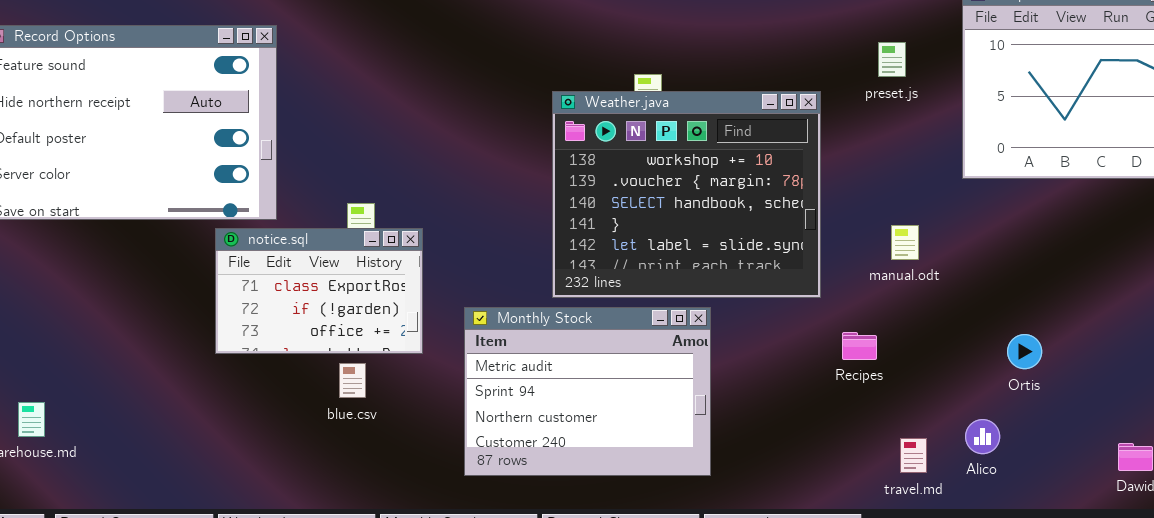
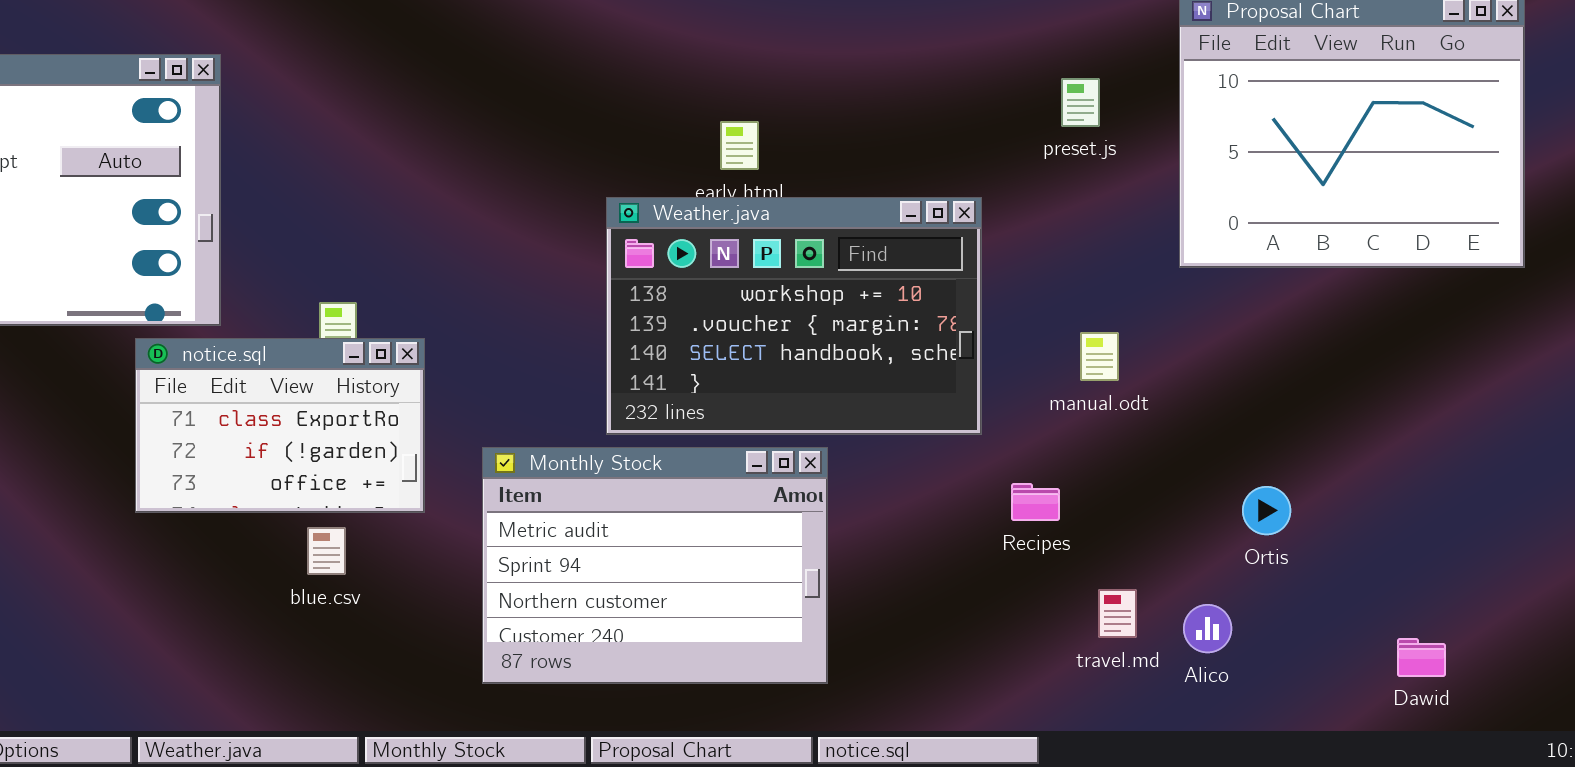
Weather.java: [552,91,821,298] -> [606,197,982,435], resized
travel.md: [900,438,927,473] -> [1098,589,1137,638], moved

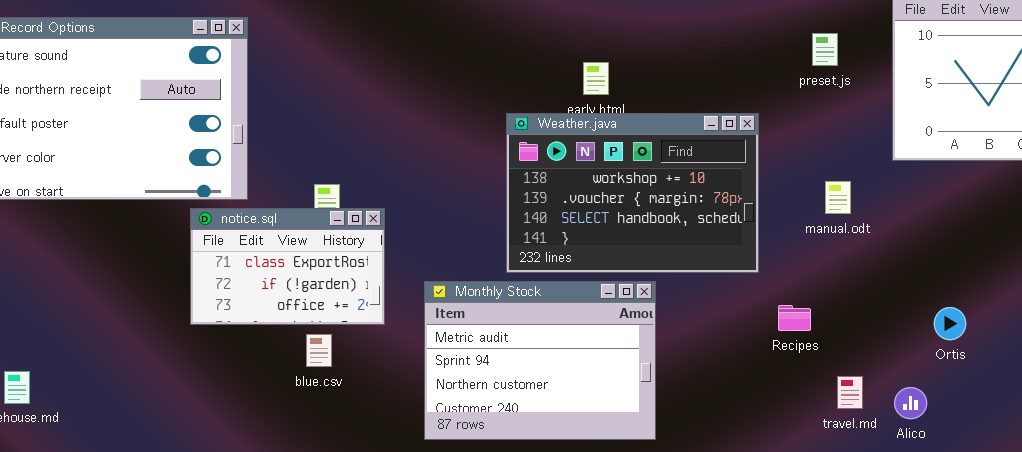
manual.odt: [1080,332,1119,381] -> [825,181,851,214], moved

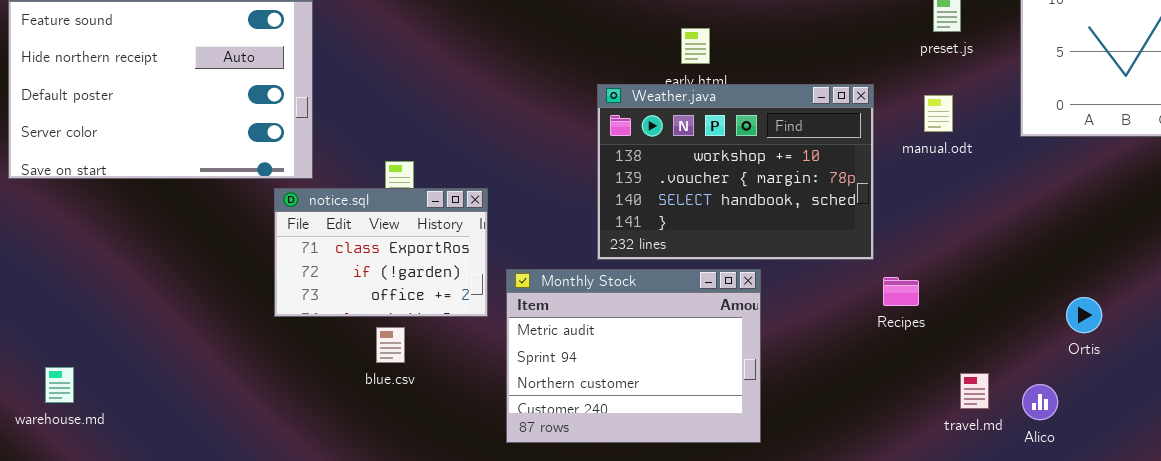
manual.odt: [825,181,851,214] -> [924,95,953,132], moved
notice.sql: [190,208,385,325] -> [274,188,488,317], moved
Recipes: [778,305,811,331] -> [883,277,919,306], moved

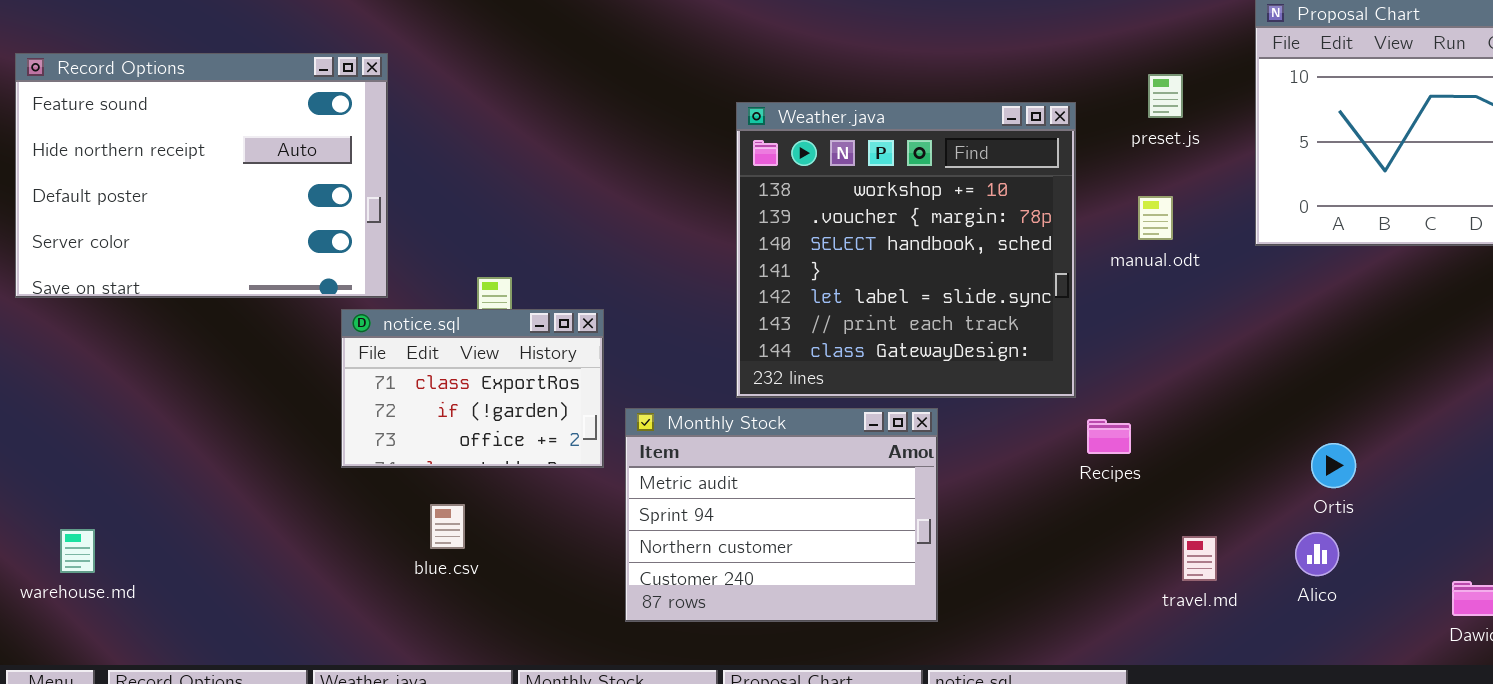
Weather.java: [597,84,874,260] -> [736,102,1076,398], resized
blue.csv: [376,327,405,363] -> [430,504,465,549], moved
Alico: [1022,384,1058,420] -> [1295,532,1339,576], moved

